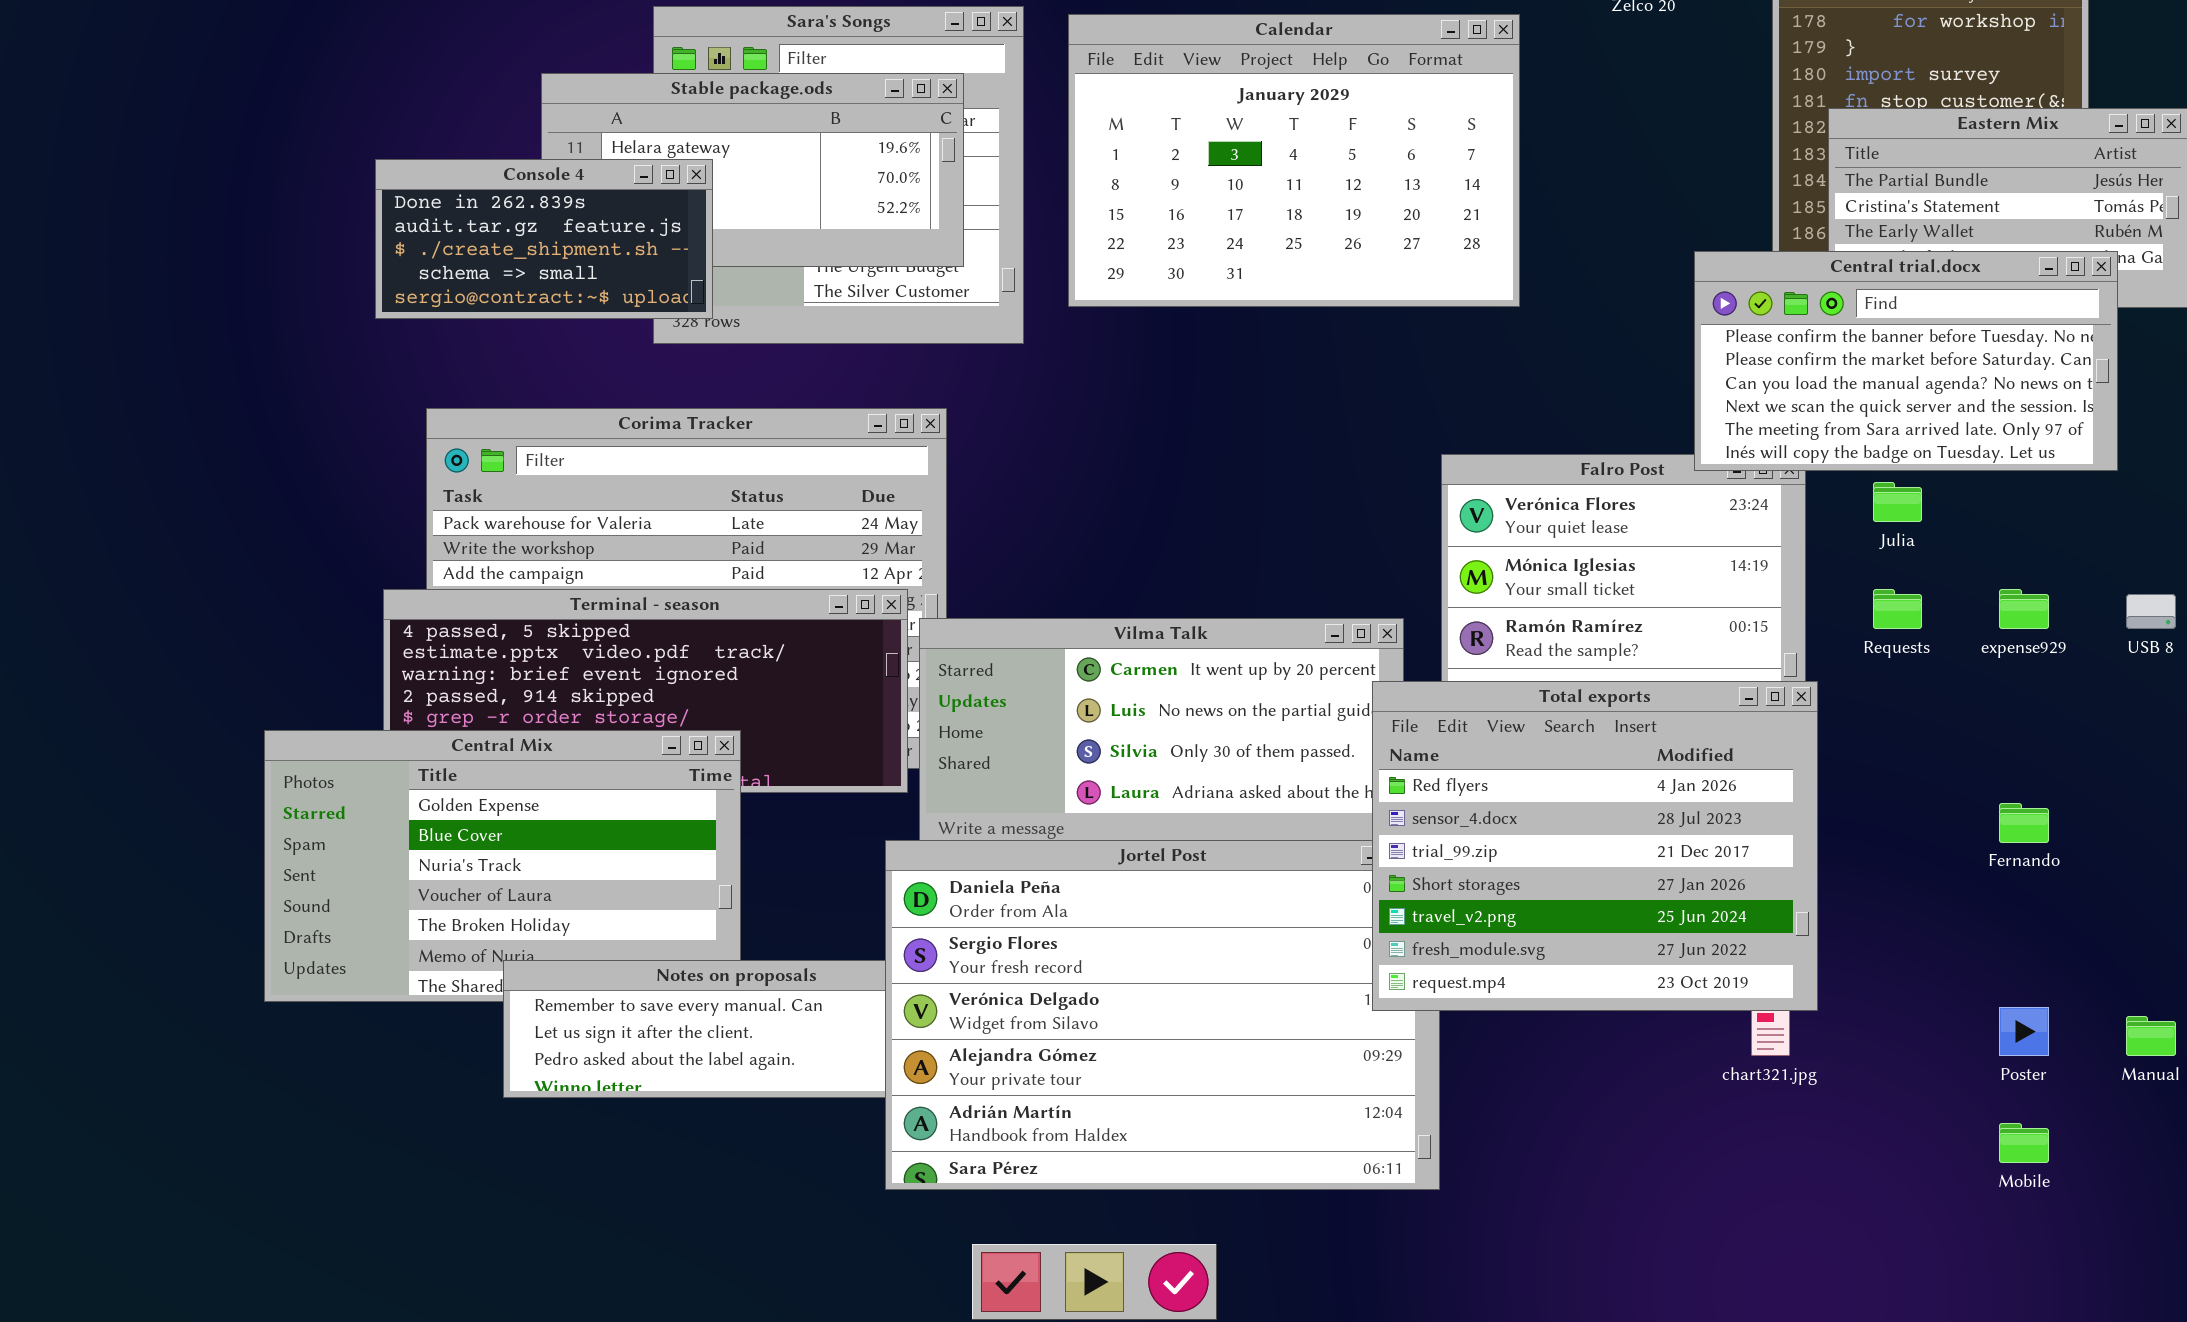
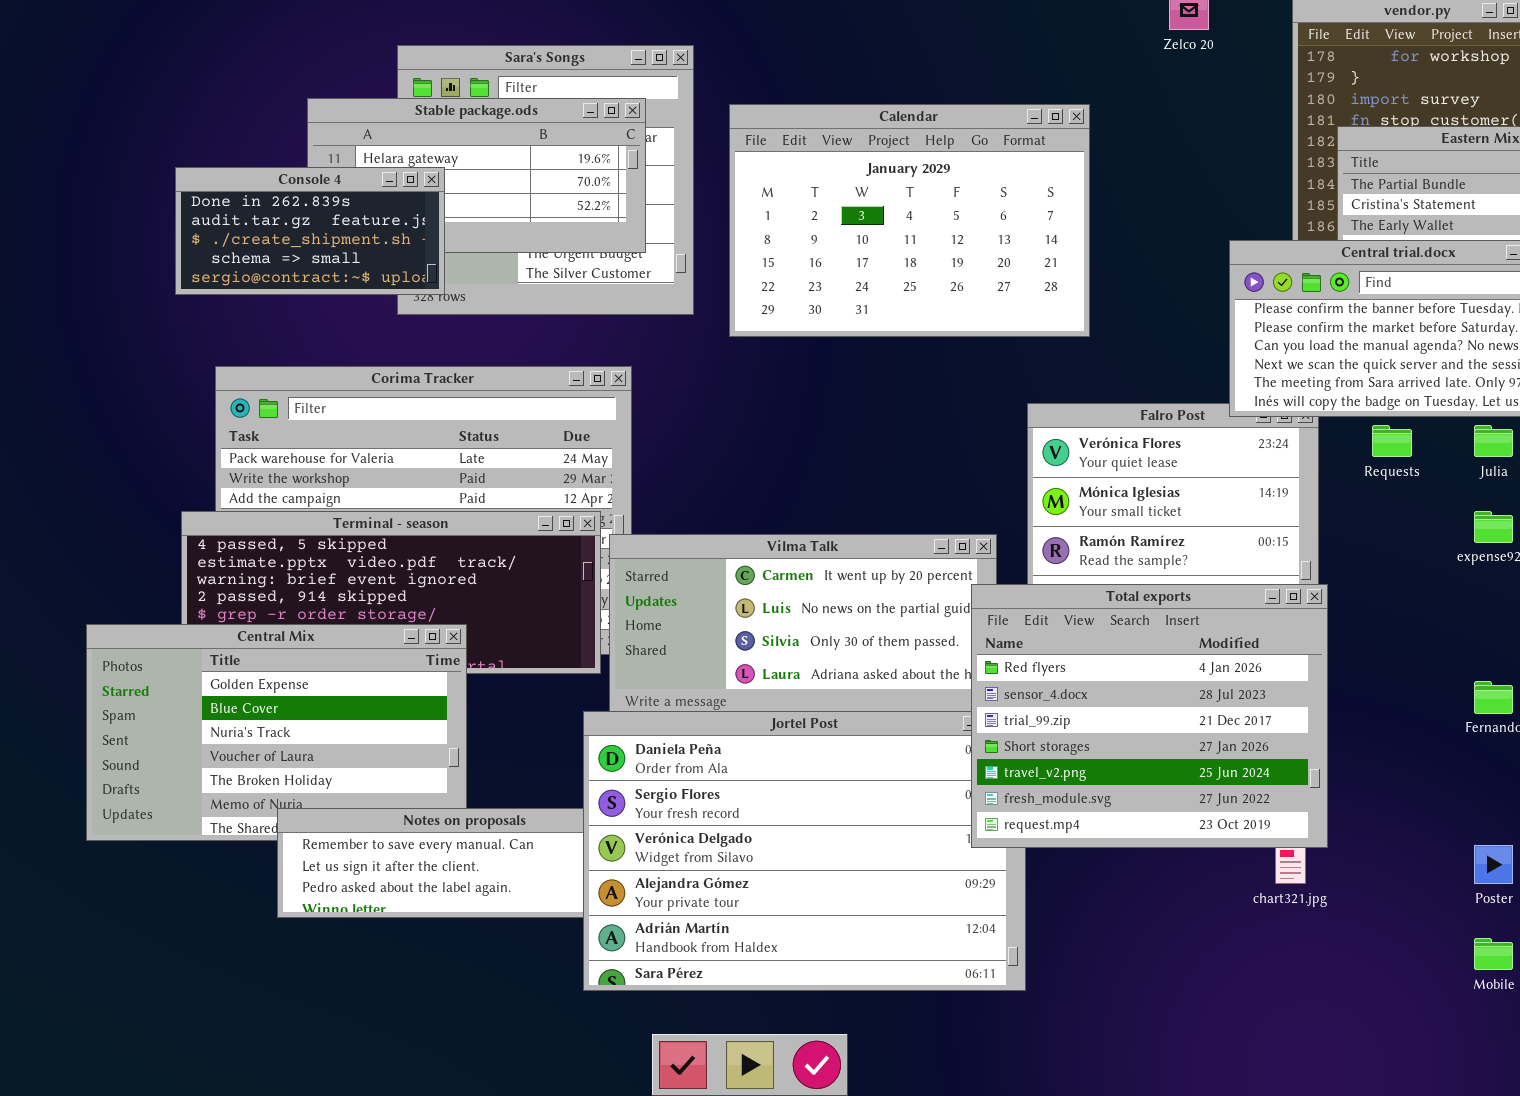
Calendar: [1068,14,1520,307] -> [729,104,1090,337], moved
Julia: [1873,482,1922,522] -> [1474,425,1513,457], moved
Requests: [1873,589,1922,629] -> [1372,425,1412,457], moved

